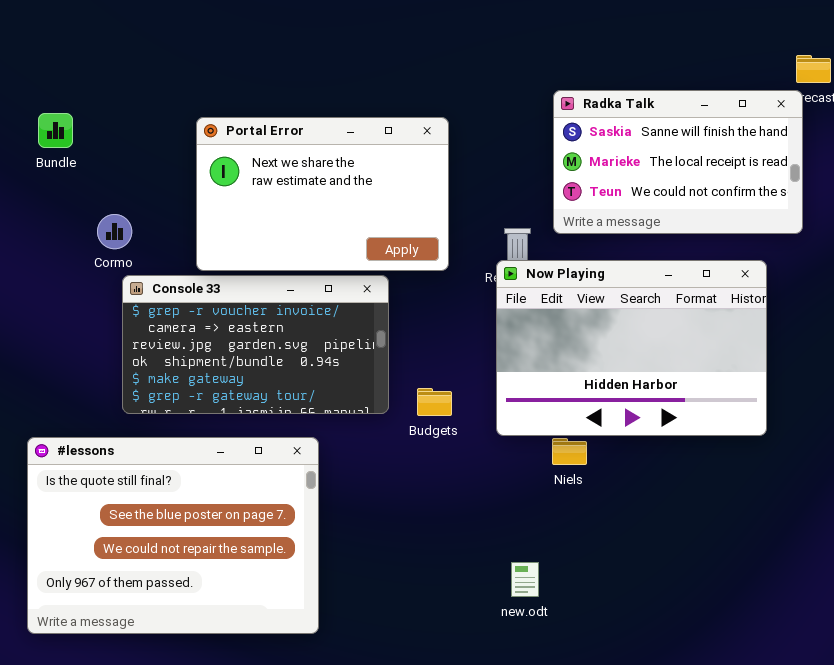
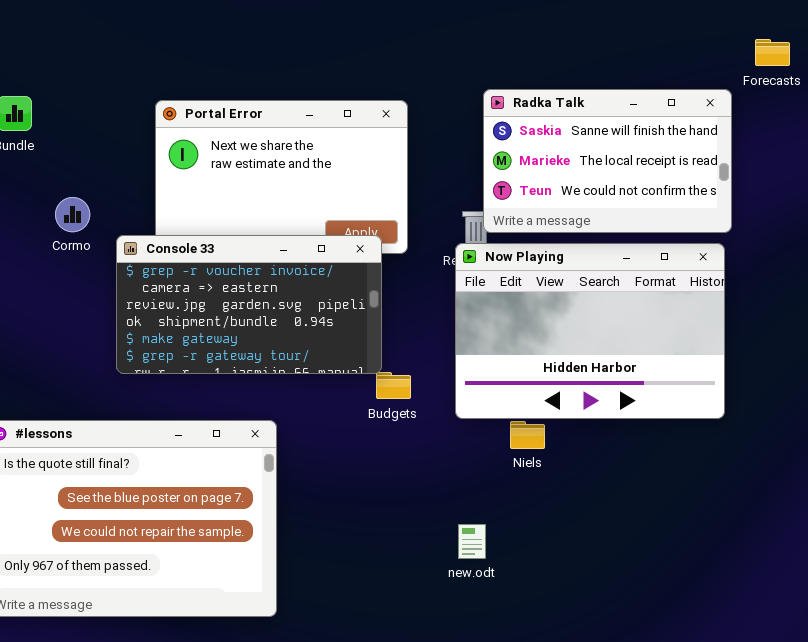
Radka Talk: [553,90,803,234] -> [483,89,732,233], moved
Console 33: [122,275,389,414] -> [116,235,382,374], moved
new.odt: [511,562,539,597] -> [458,524,486,559], moved

